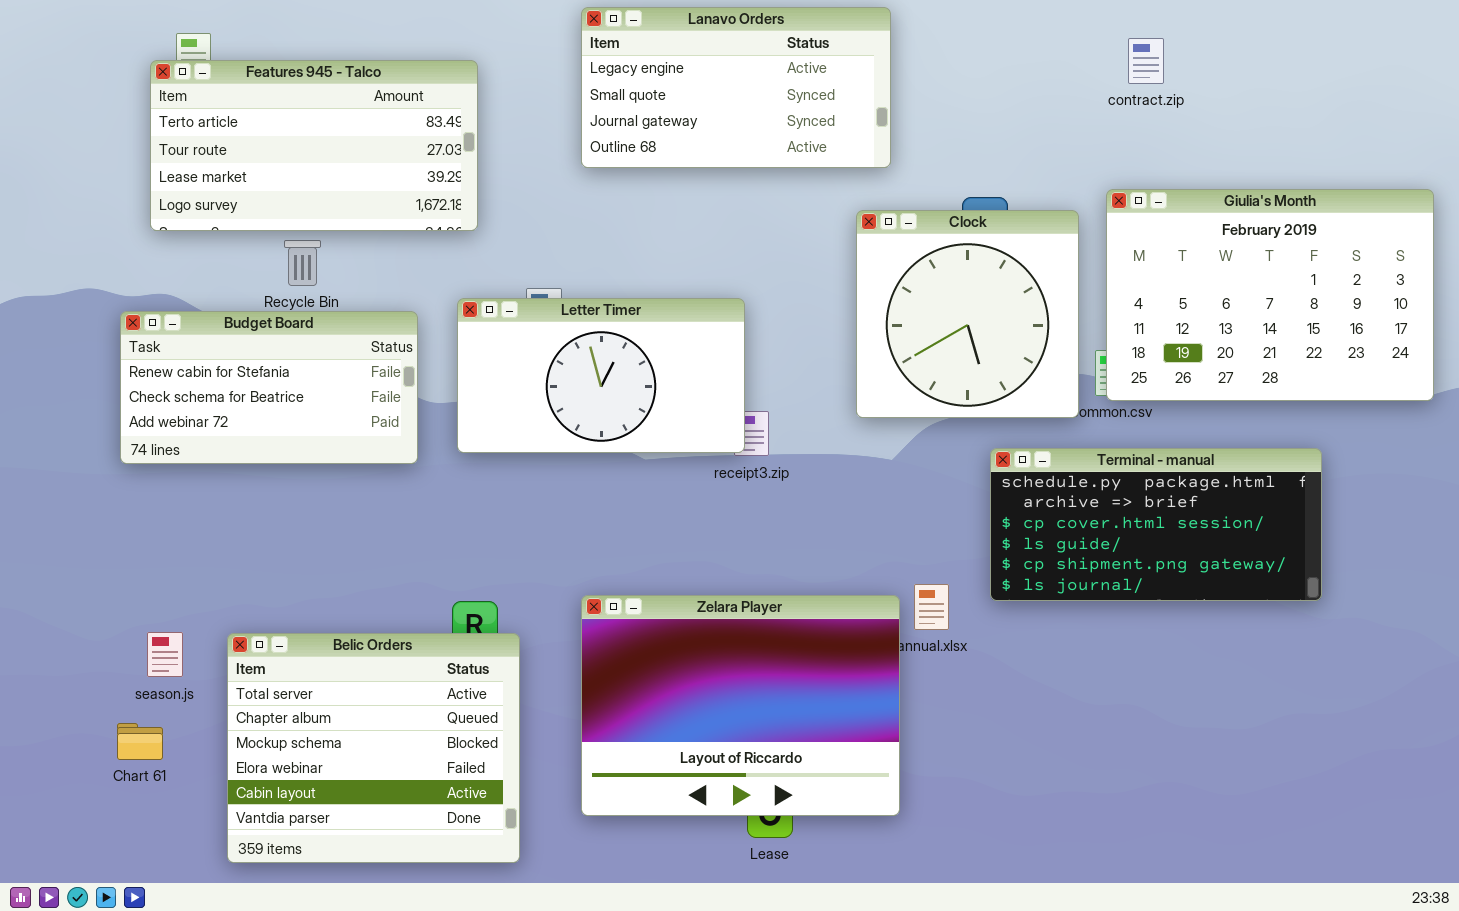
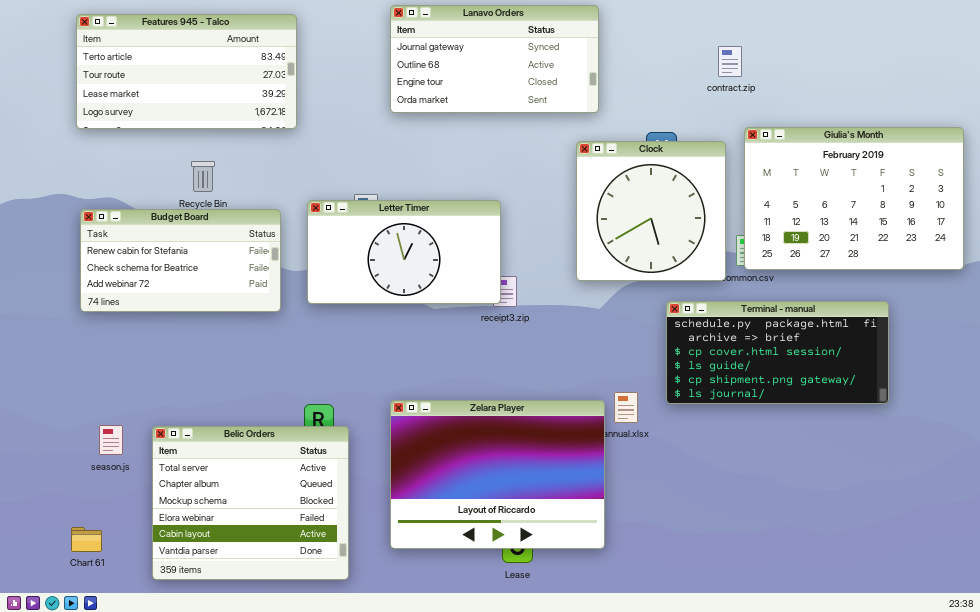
Lanavo Orders: [581,7,891,168] -> [390,5,599,113], scrolled down 2 rows
contract.zip: [1128,38,1164,84] -> [718,46,742,77], moved
Features 945 - Talco: [150,60,478,231] -> [76,14,297,129], moved
Chart 61: [117,723,163,760] -> [71,527,102,552], moved

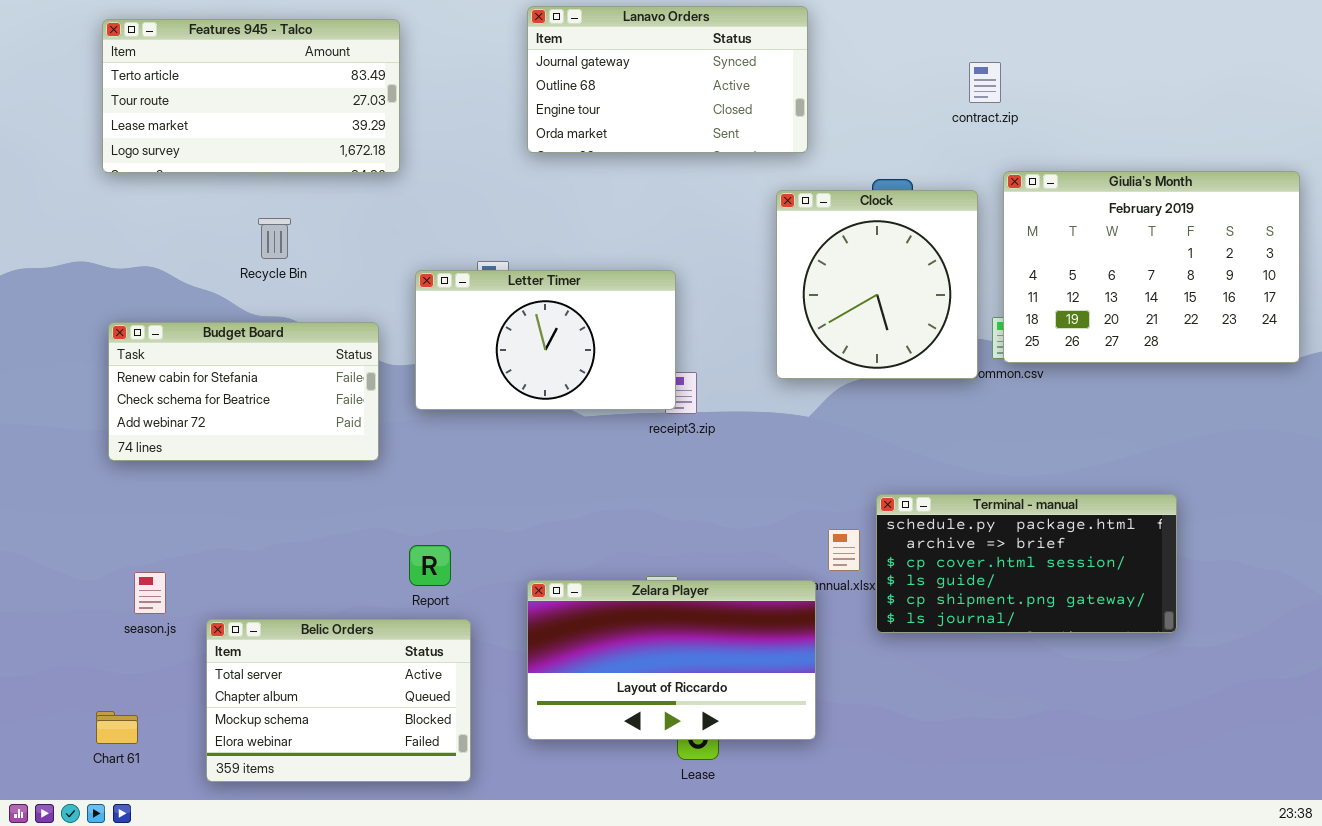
Budget Board: [80,209,281,312] -> [108,322,379,461], moved
Terminal - manual: [666,301,889,404] -> [876,494,1177,633], moved
Zelara Player: [390,400,605,549] -> [527,580,816,740], resized
Belic Orders: [152,426,349,580] -> [206,619,471,782], resized

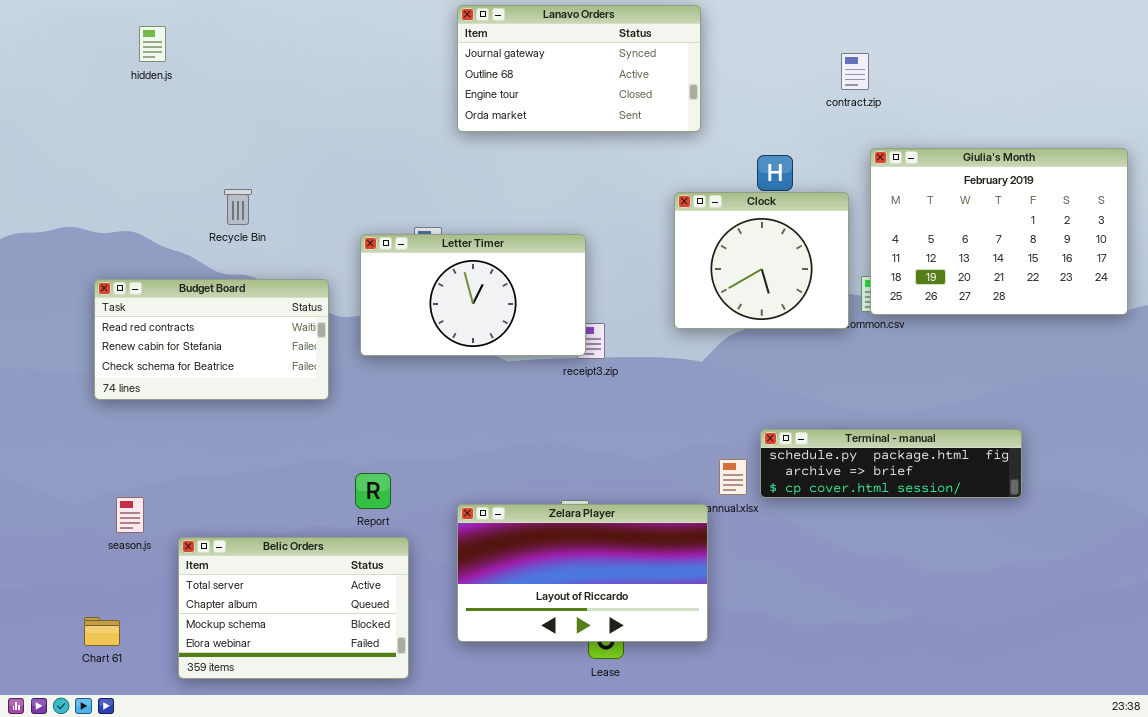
Features 945 - Talco: [102,19,400,173] -> none, closed
Clock: [776,190,978,379] -> [674,192,849,329], resized
Budget Board: [108,322,379,461] -> [94,279,329,400], scrolled up 1 row
Terminal - manual: [876,494,1177,633] -> [760,429,1022,498], resized

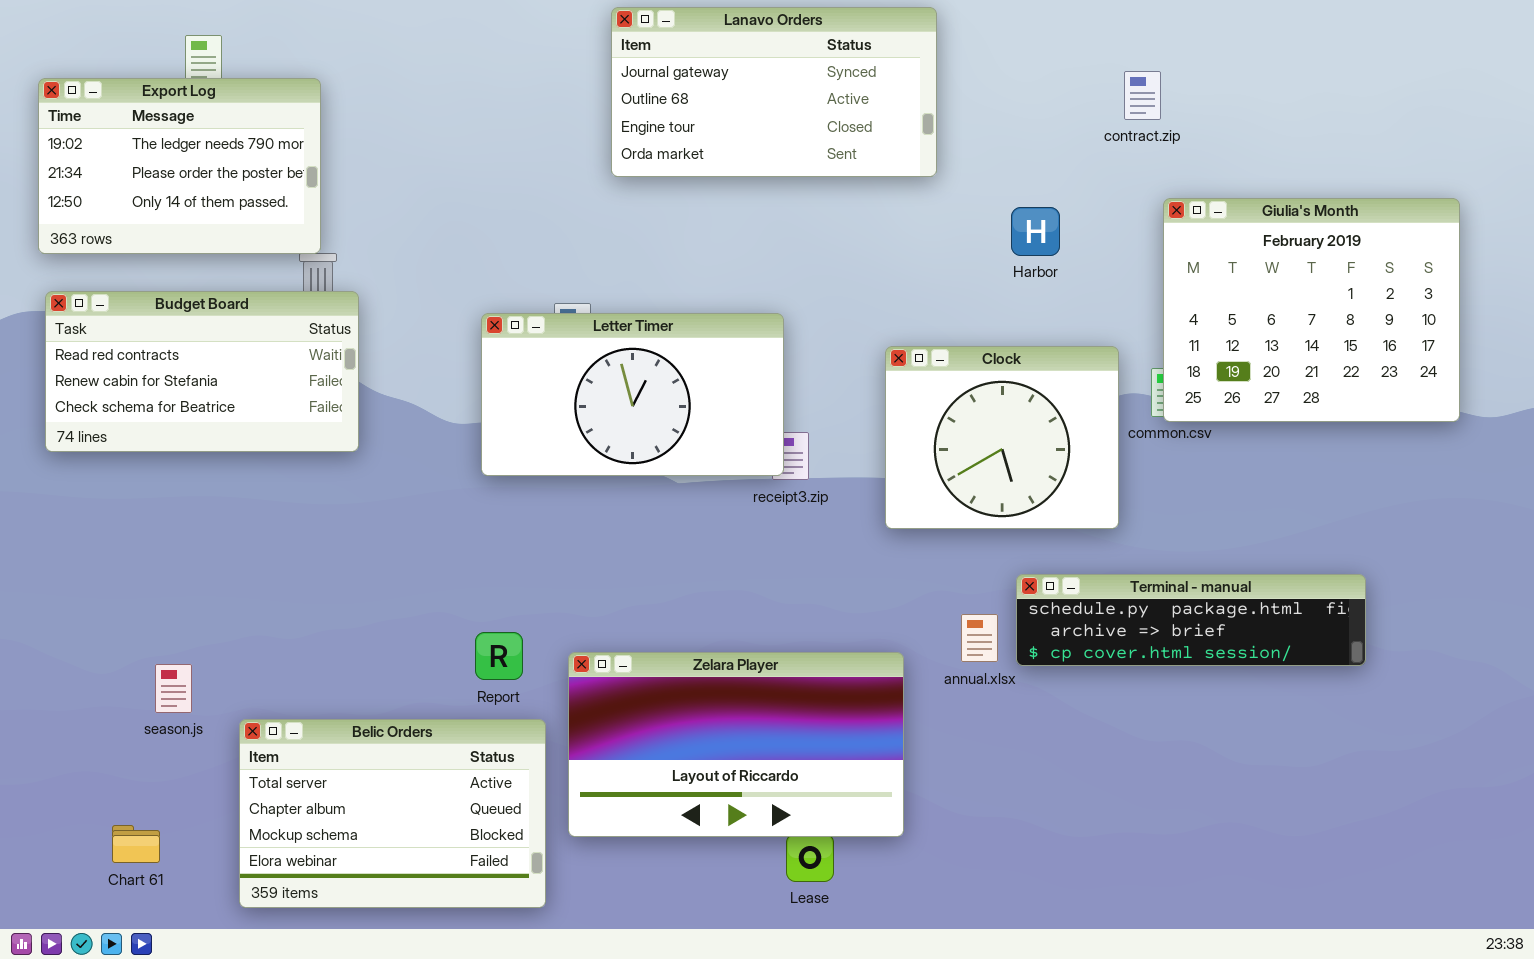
Export Log: none -> [38,78,321,254], opened
Giulia's Month: [870,148,1128,315] -> [1163,198,1460,422], resized
Clock: [674,192,849,329] -> [885,346,1119,529], moved
Budget Board: [94,279,329,400] -> [45,291,359,452], moved
Zelara Player: [457,504,708,642] -> [568,652,904,837], moved

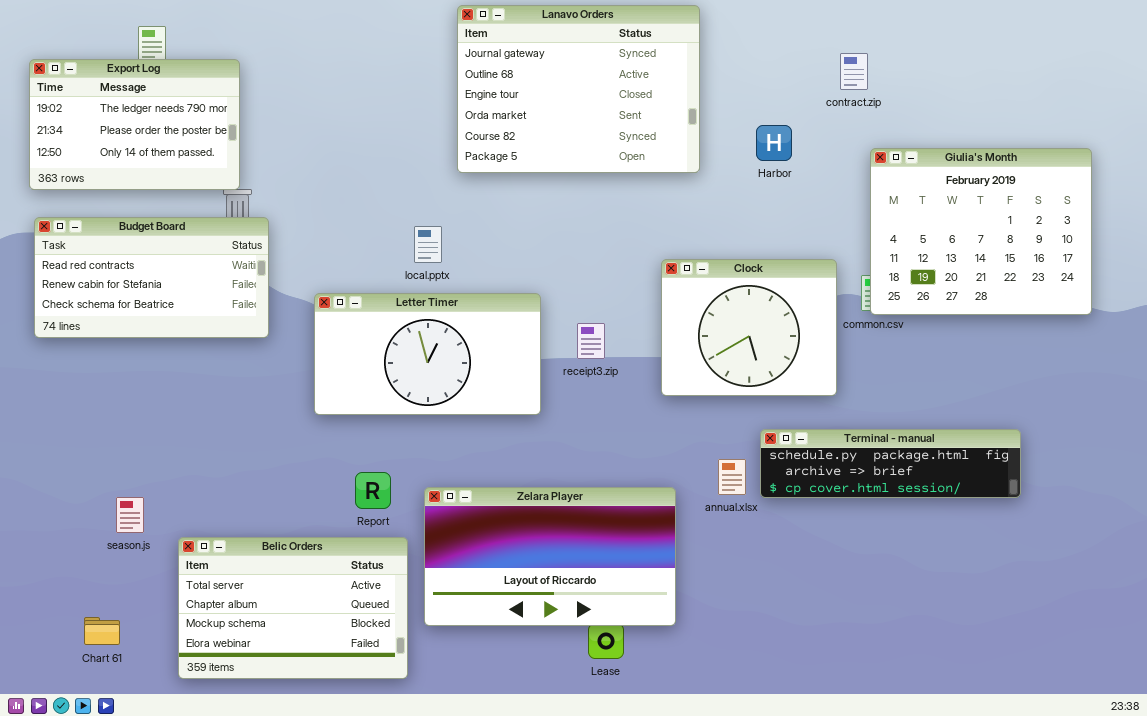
Lanavo Orders: [611,7,937,177] -> [457,5,700,173], resized
Harbor: [1011,207,1060,256] -> [756,125,792,161], moved
Letter Timer: [481,313,784,476] -> [314,293,541,415], moved

